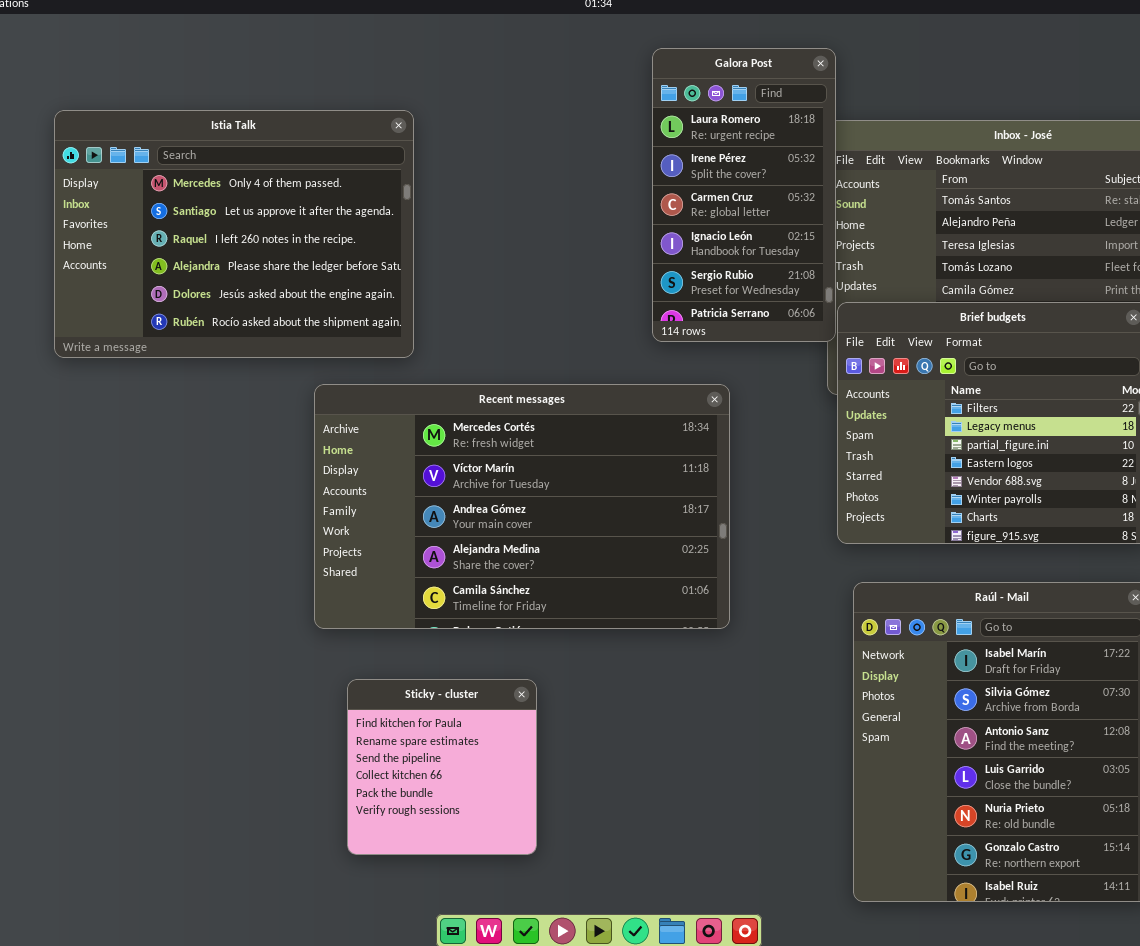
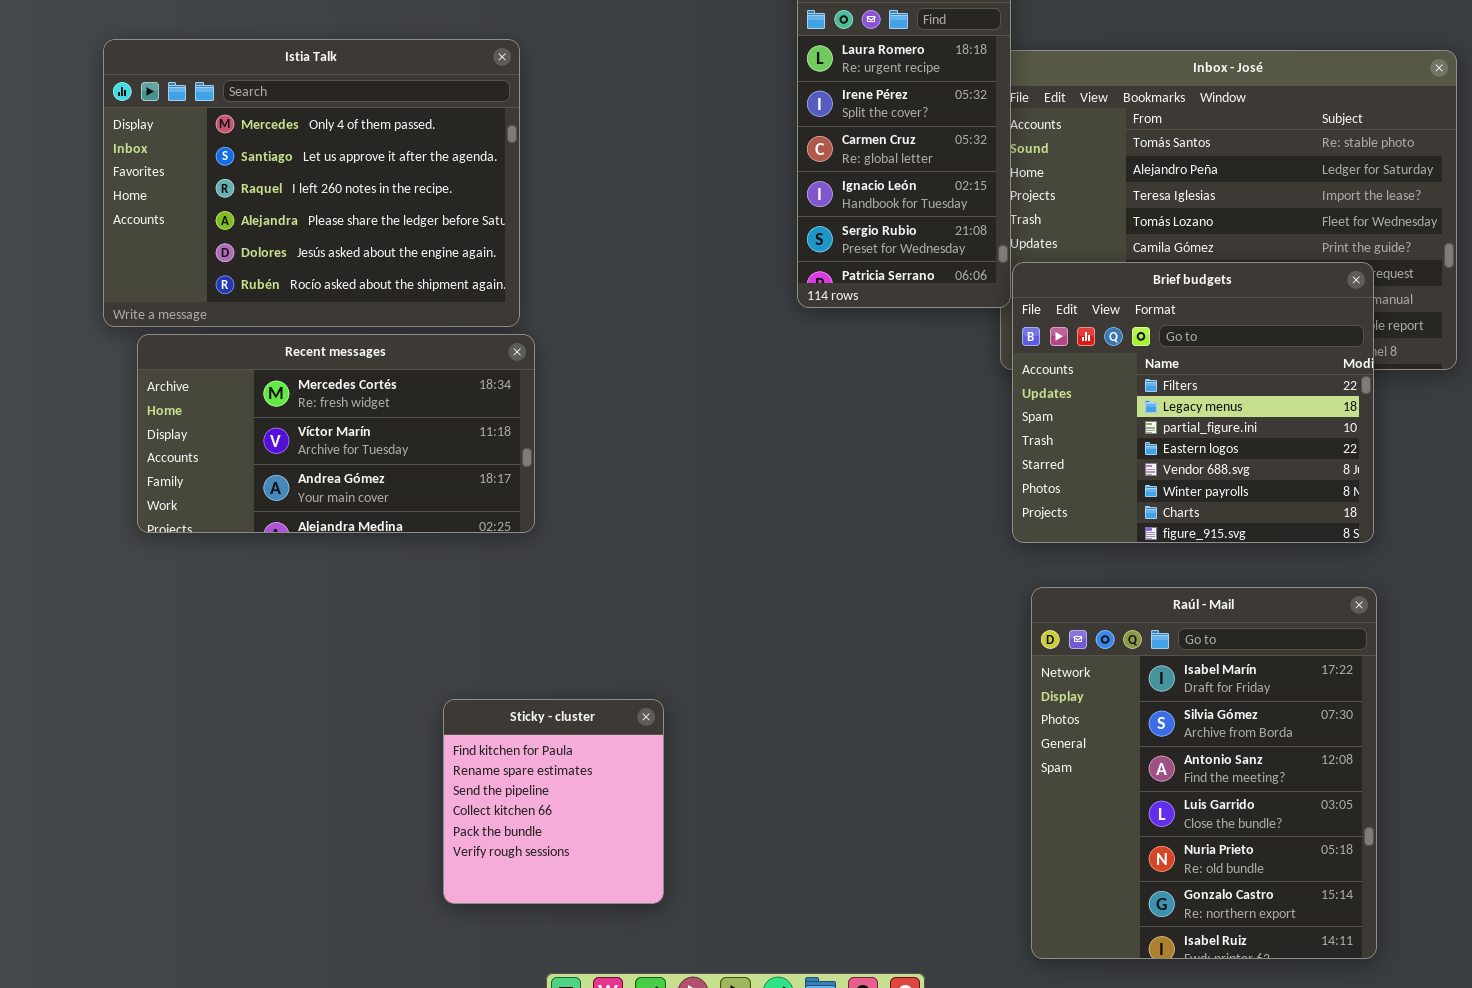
Recent messages: [314,384,730,629] -> [137,334,535,533], moved, resized

